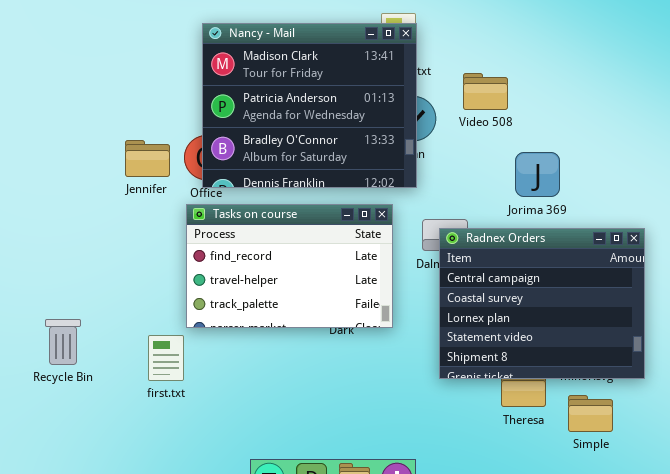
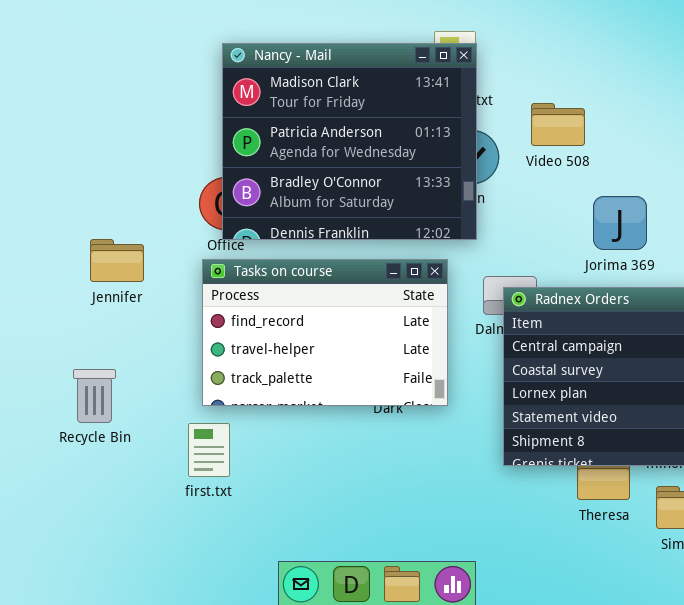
Jennifer: [125,140,170,177] -> [90,239,144,282], moved
Recycle Bin: [45,319,81,365] -> [73,369,116,423], moved
first.txt: [148,335,184,381] -> [188,423,230,477], moved

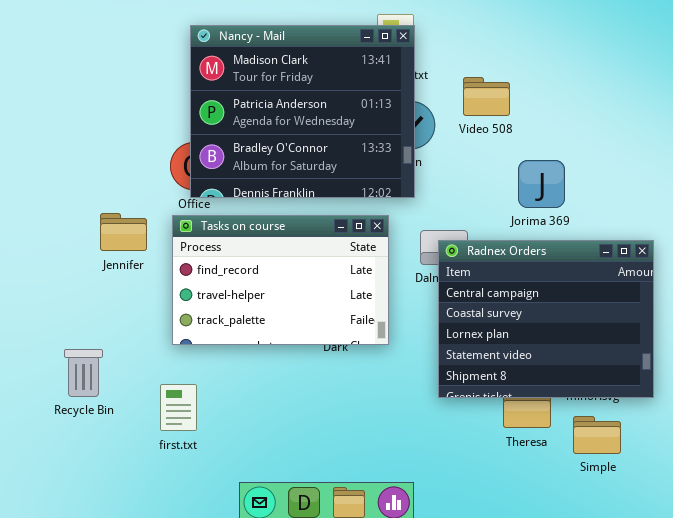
Jennifer: [90,239,144,282] -> [100,213,147,251], moved
Recycle Bin: [73,369,116,423] -> [64,349,103,397], moved
first.txt: [188,423,230,477] -> [160,384,197,431], moved

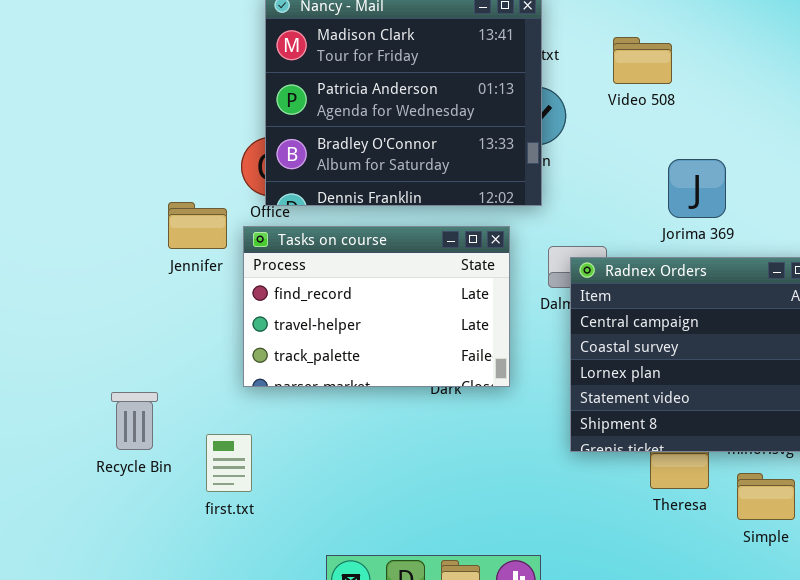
Video 508: [463,77,510,116] -> [613,37,672,84], moved
Jennifer: [100,213,147,251] -> [168,202,227,249], moved
first.txt: [160,384,197,431] -> [206,434,252,492], moved

